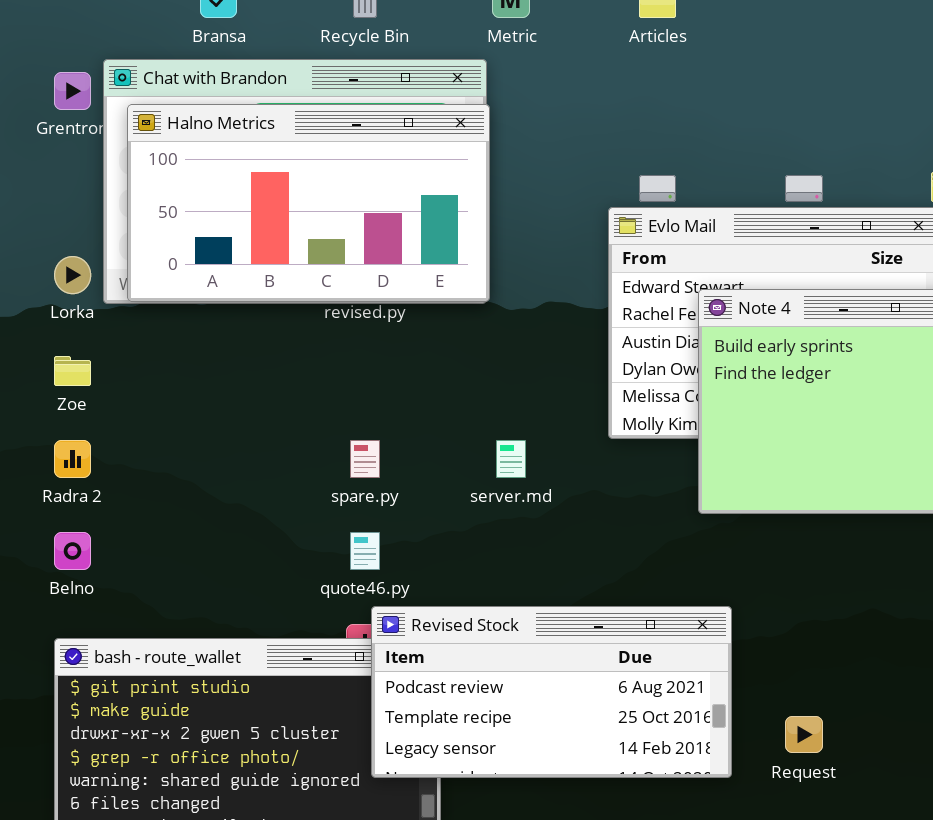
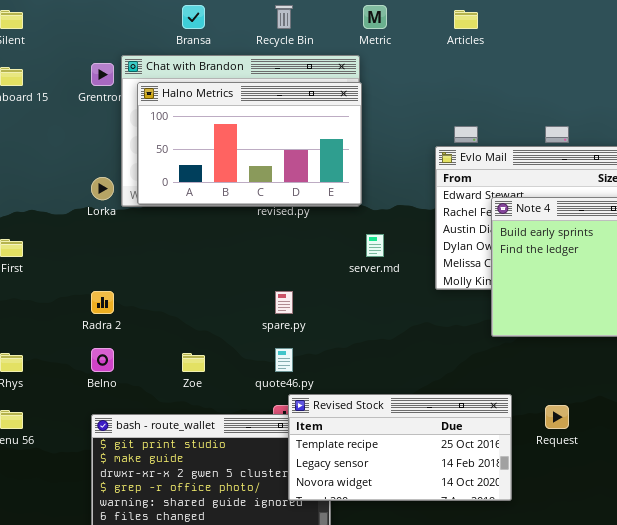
Zoe: [54,356,91,386] -> [182,353,205,372], moved
server.md: [496,440,526,478] -> [366,234,384,257], moved
Revised Stock: [371,606,732,778] -> [288,394,512,501], scrolled down 1 row
Request: [785,716,823,753] -> [545,405,569,429], moved

